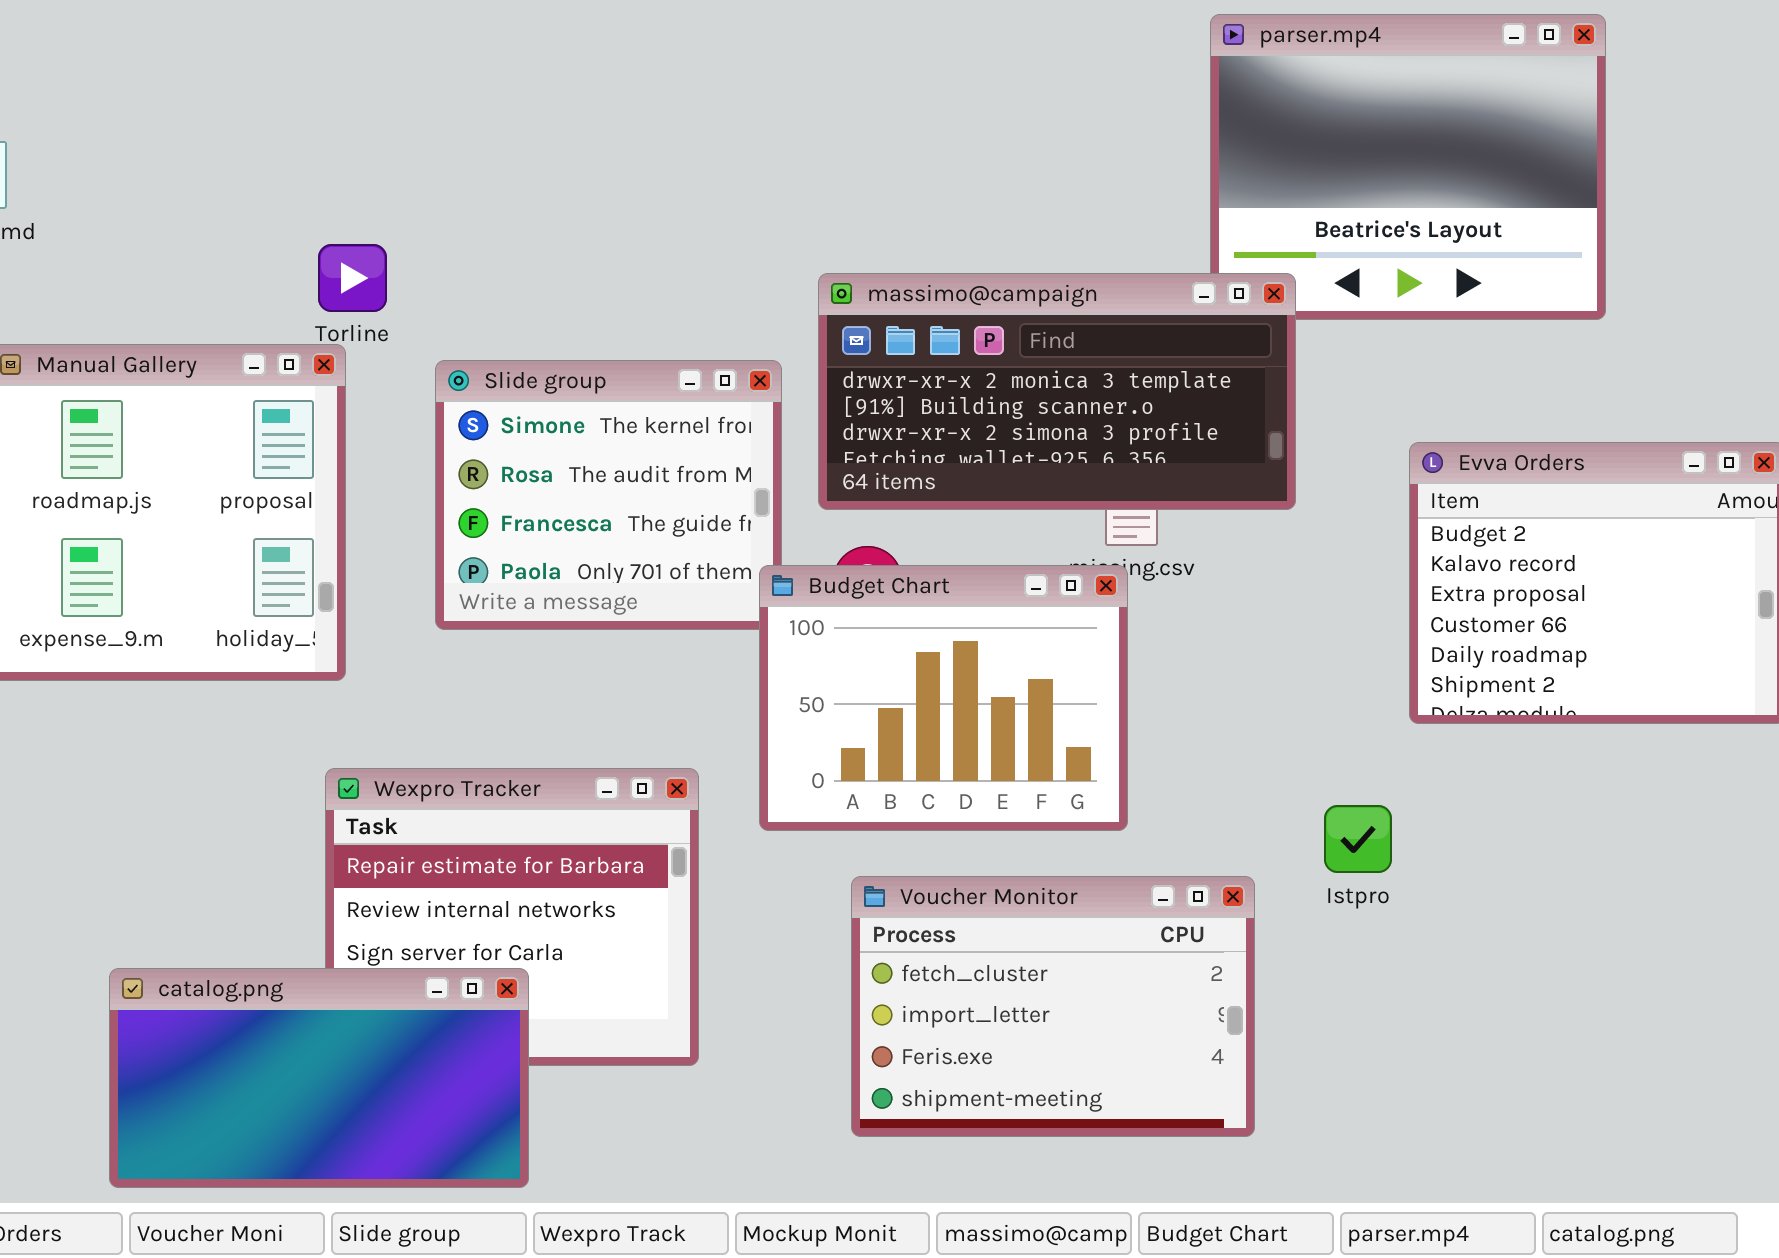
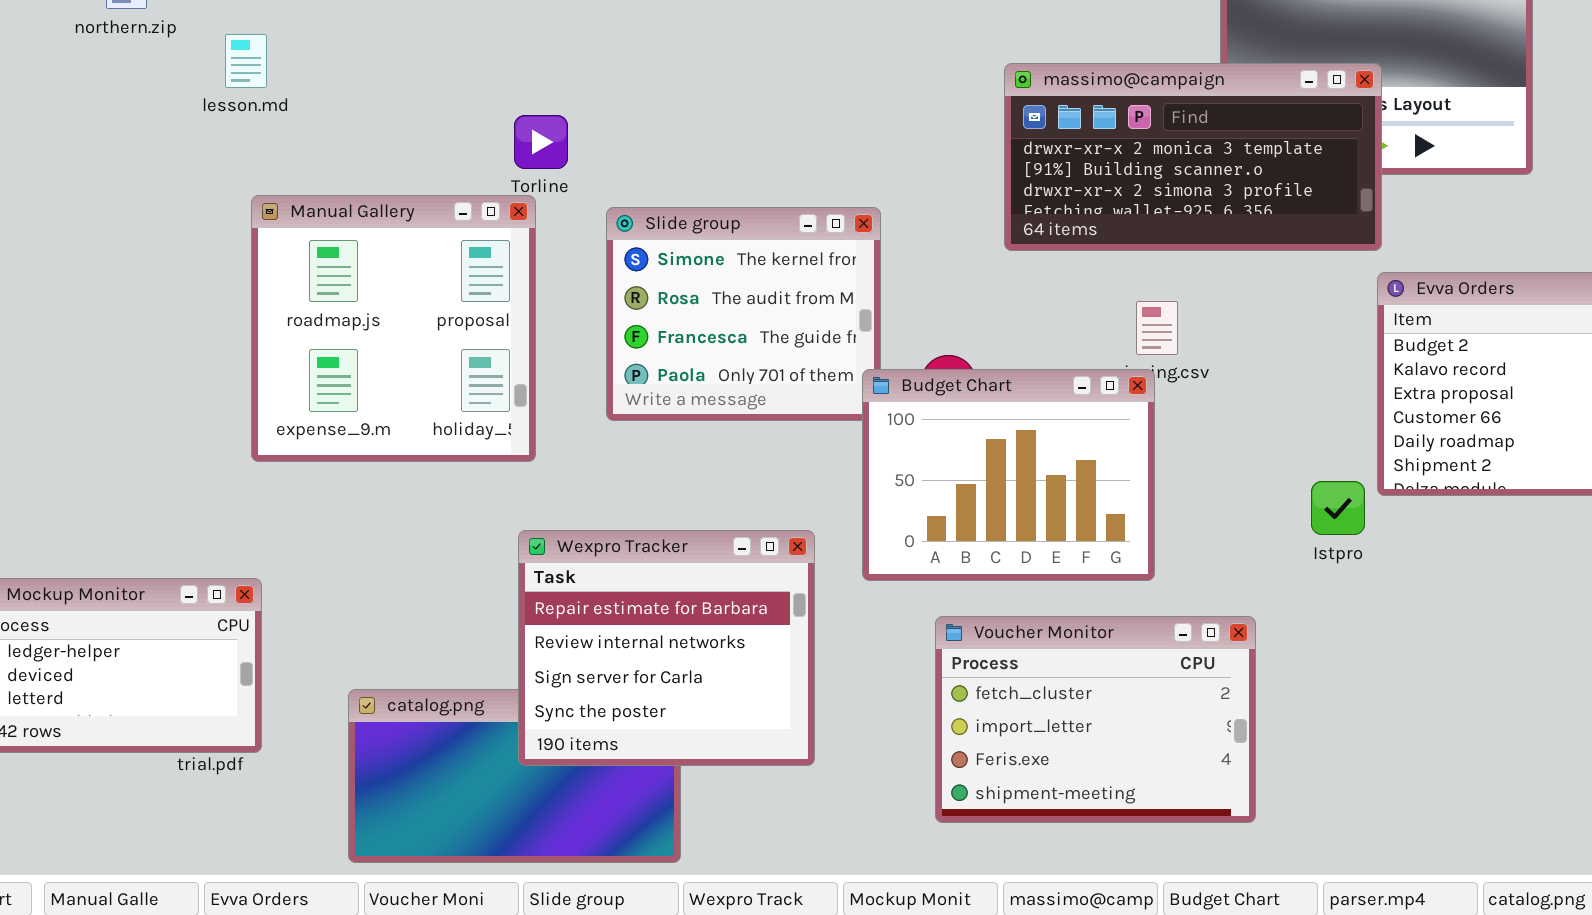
massimo@campaign: [818,273,1296,510] -> [1004,63,1382,251], moved
Wexpro Tracker: [325,768,699,1066] -> [518,530,815,766], raised
Istpro: [1324,805,1392,873] -> [1311,481,1365,535], moved

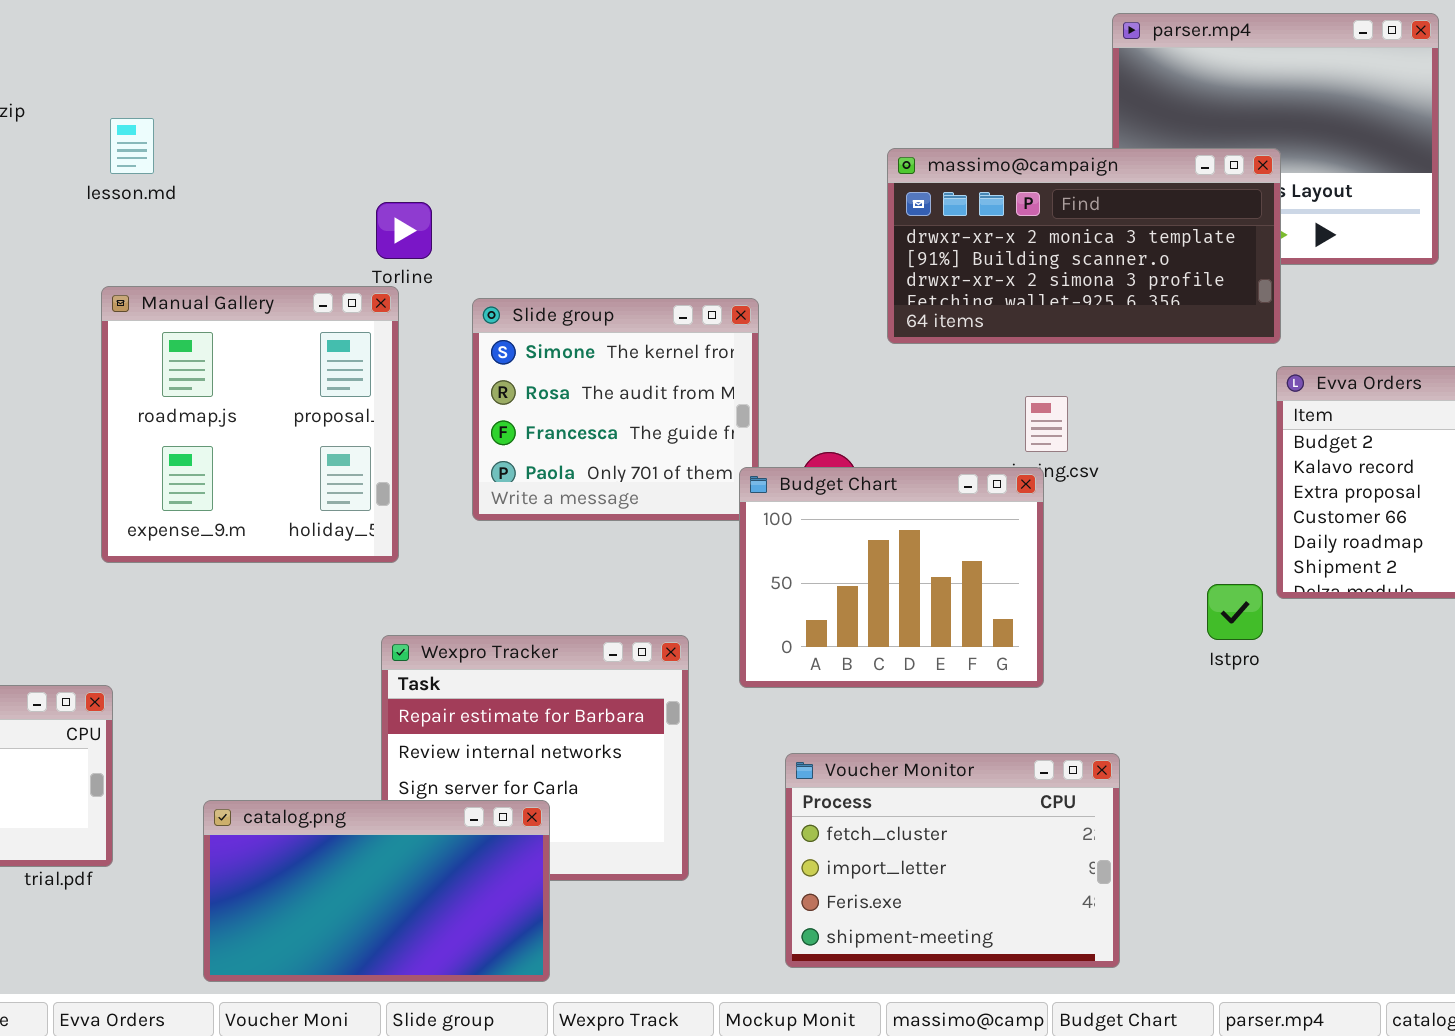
lesson.md: [225,34,267,88] -> [110,118,154,174], moved
Voucher Monitor: [935,616,1256,823] -> [785,753,1120,968], moved
catalog.png: [348,689,681,863] -> [203,800,550,982], raised

